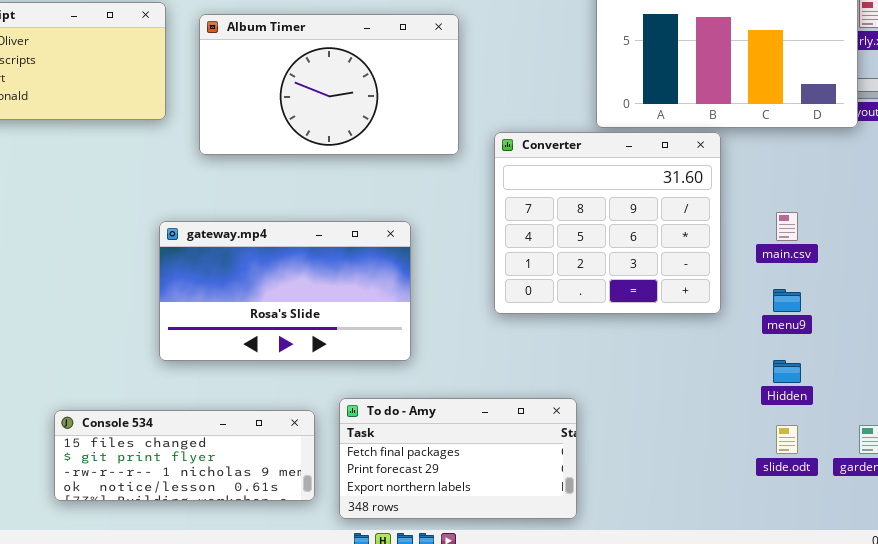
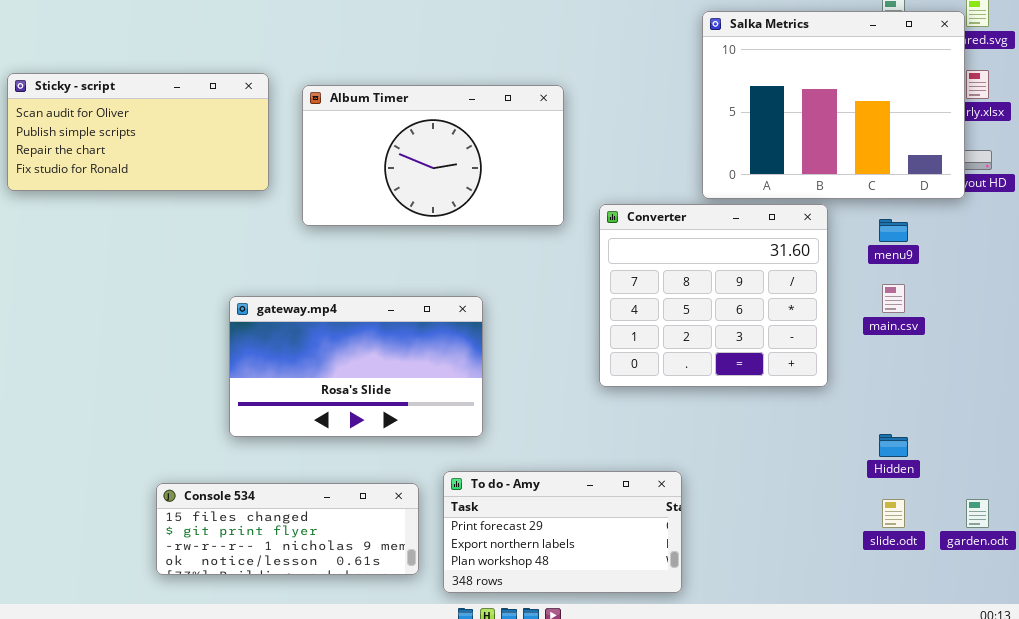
gateway.mp4: [159,221,411,361] -> [229,296,483,437], moved
menu9: [773,289,801,312] -> [879,219,908,242], moved
To do - Amy: [339,398,577,519] -> [443,471,682,593], scrolled down 1 row

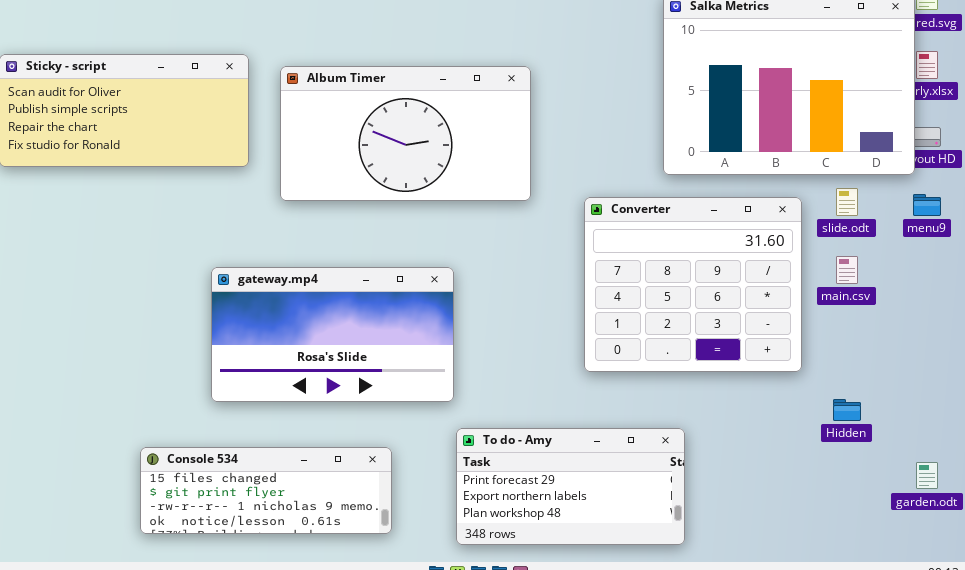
Converter: [599,204,828,387] -> [584,197,802,372], moved
menu9: [879,219,908,242] -> [913,194,941,216], moved
To do - Amy: [443,471,682,593] -> [456,428,685,545], moved
slide.odt: [882,499,905,528] -> [836,188,858,216], moved

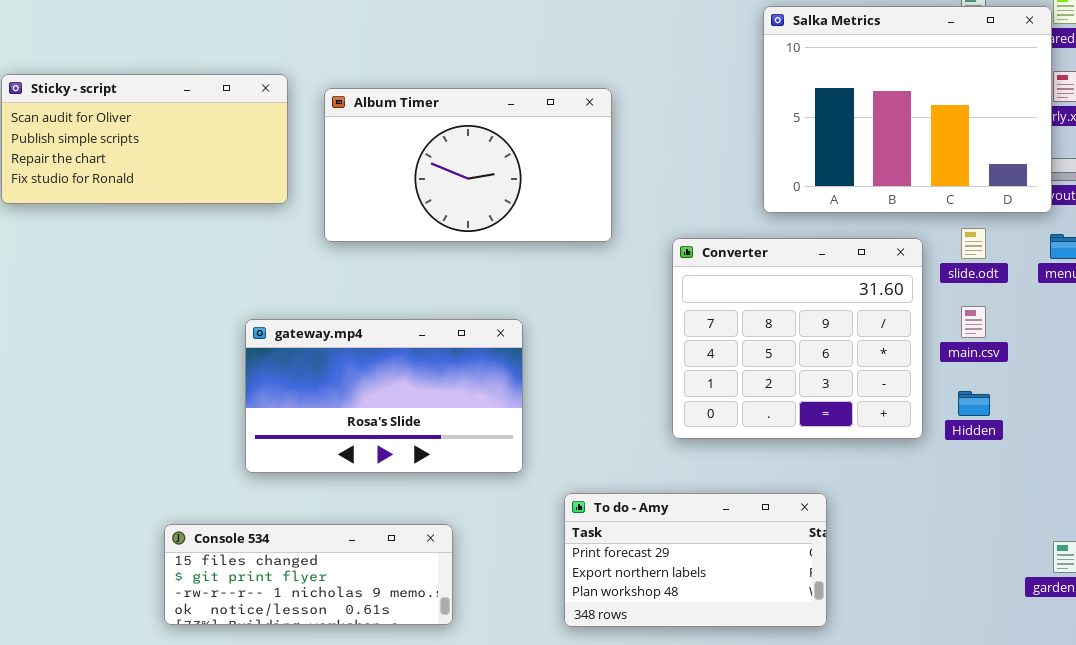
Hidden: [833,399,861,421] -> [958,391,990,416], moved
To do - Amy: [456,428,685,545] -> [564,493,827,627], moved

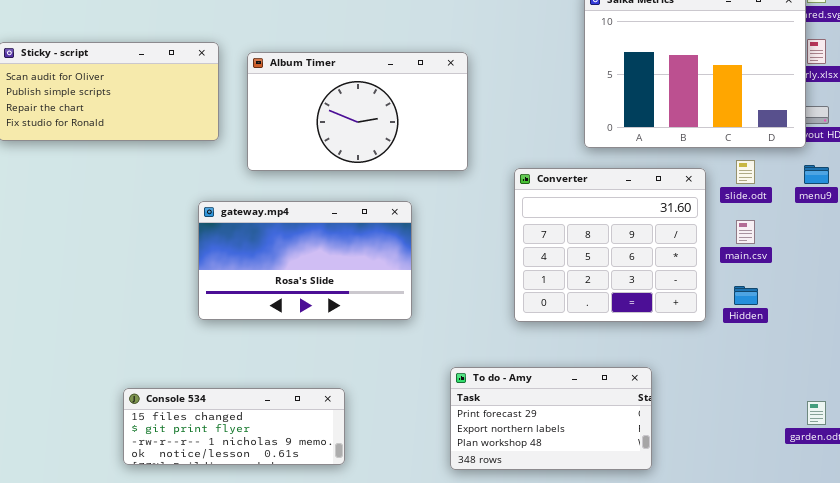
gateway.mp4: [245,319,523,473] -> [198,201,412,320], moved
To do - Amy: [564,493,827,627] -> [450,367,652,470], moved

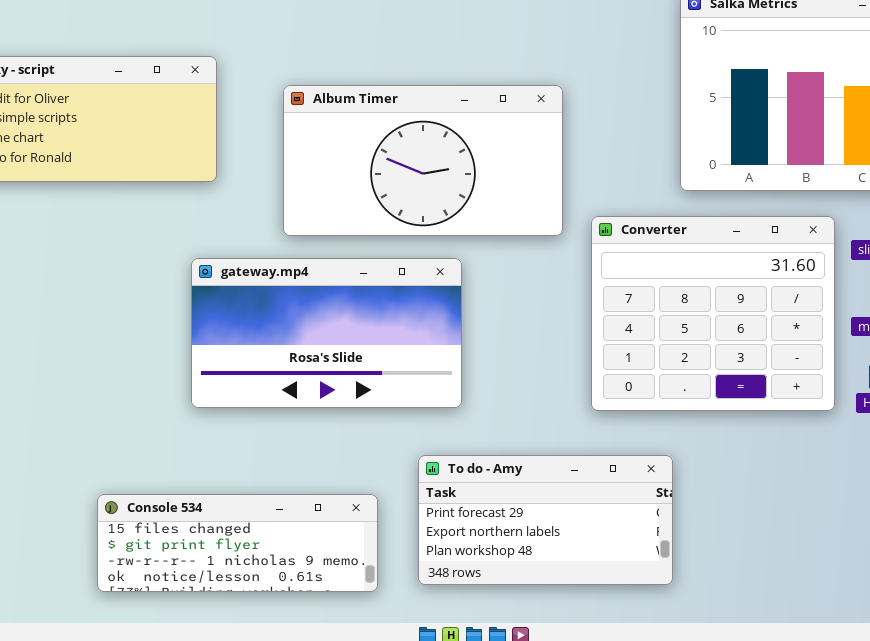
Album Timer: [247,52,468,171] -> [283,85,563,236], moved
To do - Amy: [450,367,652,470] -> [418,455,673,585], moved

